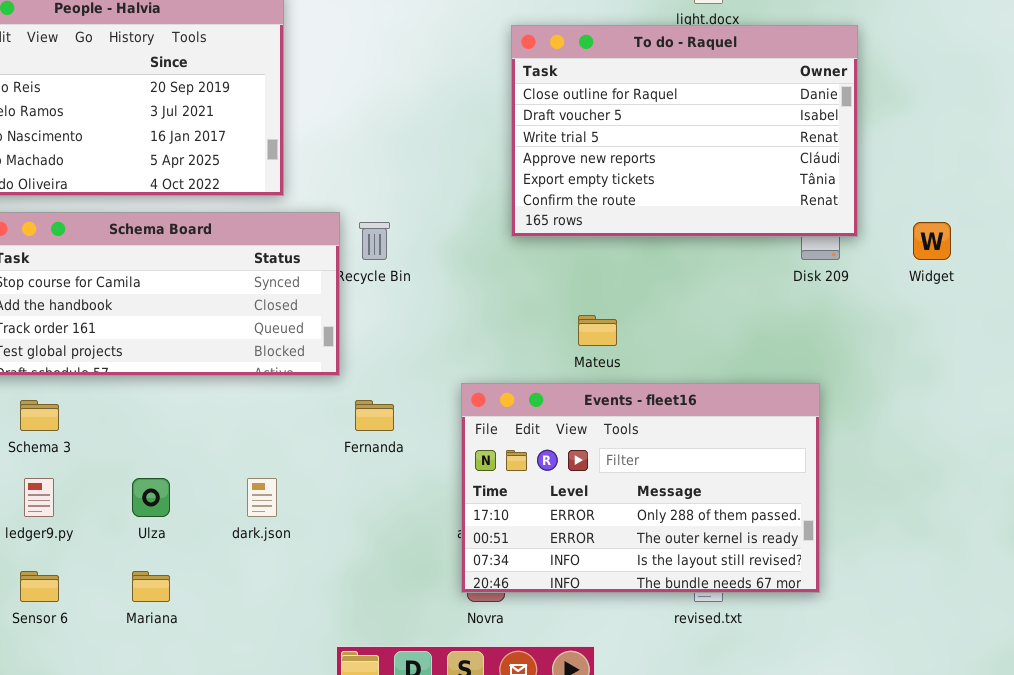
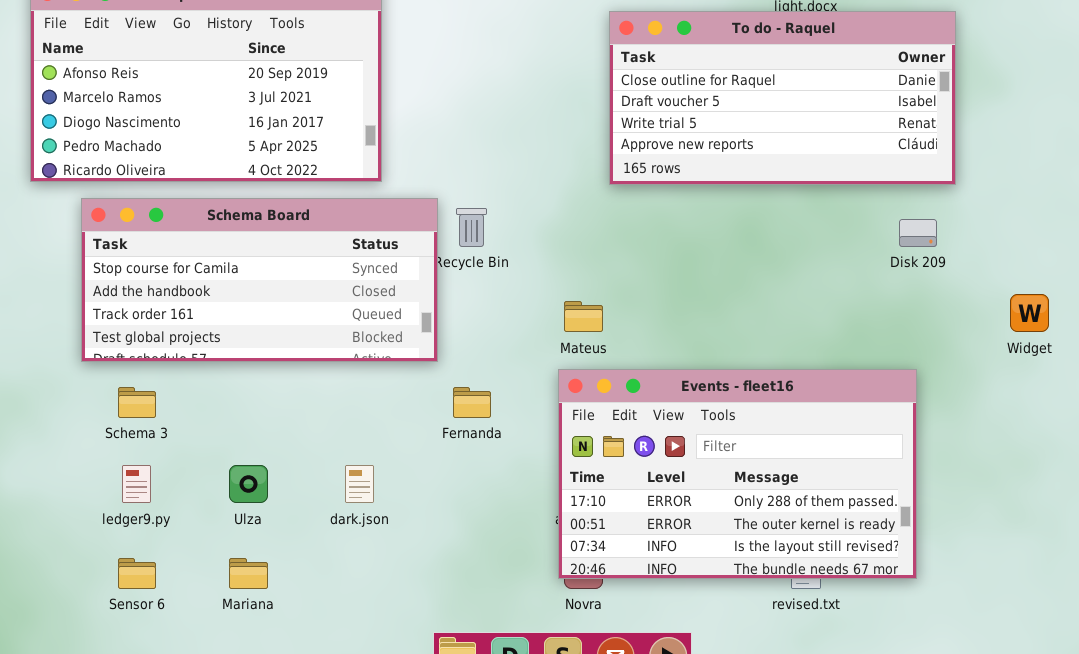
To do - Raquel: [511,25,858,237] -> [609,11,956,185], resized
Widget: [913,222,951,260] -> [1010,294,1049,332], moved
Mateus: [578,315,617,346] -> [564,301,603,332], moved

